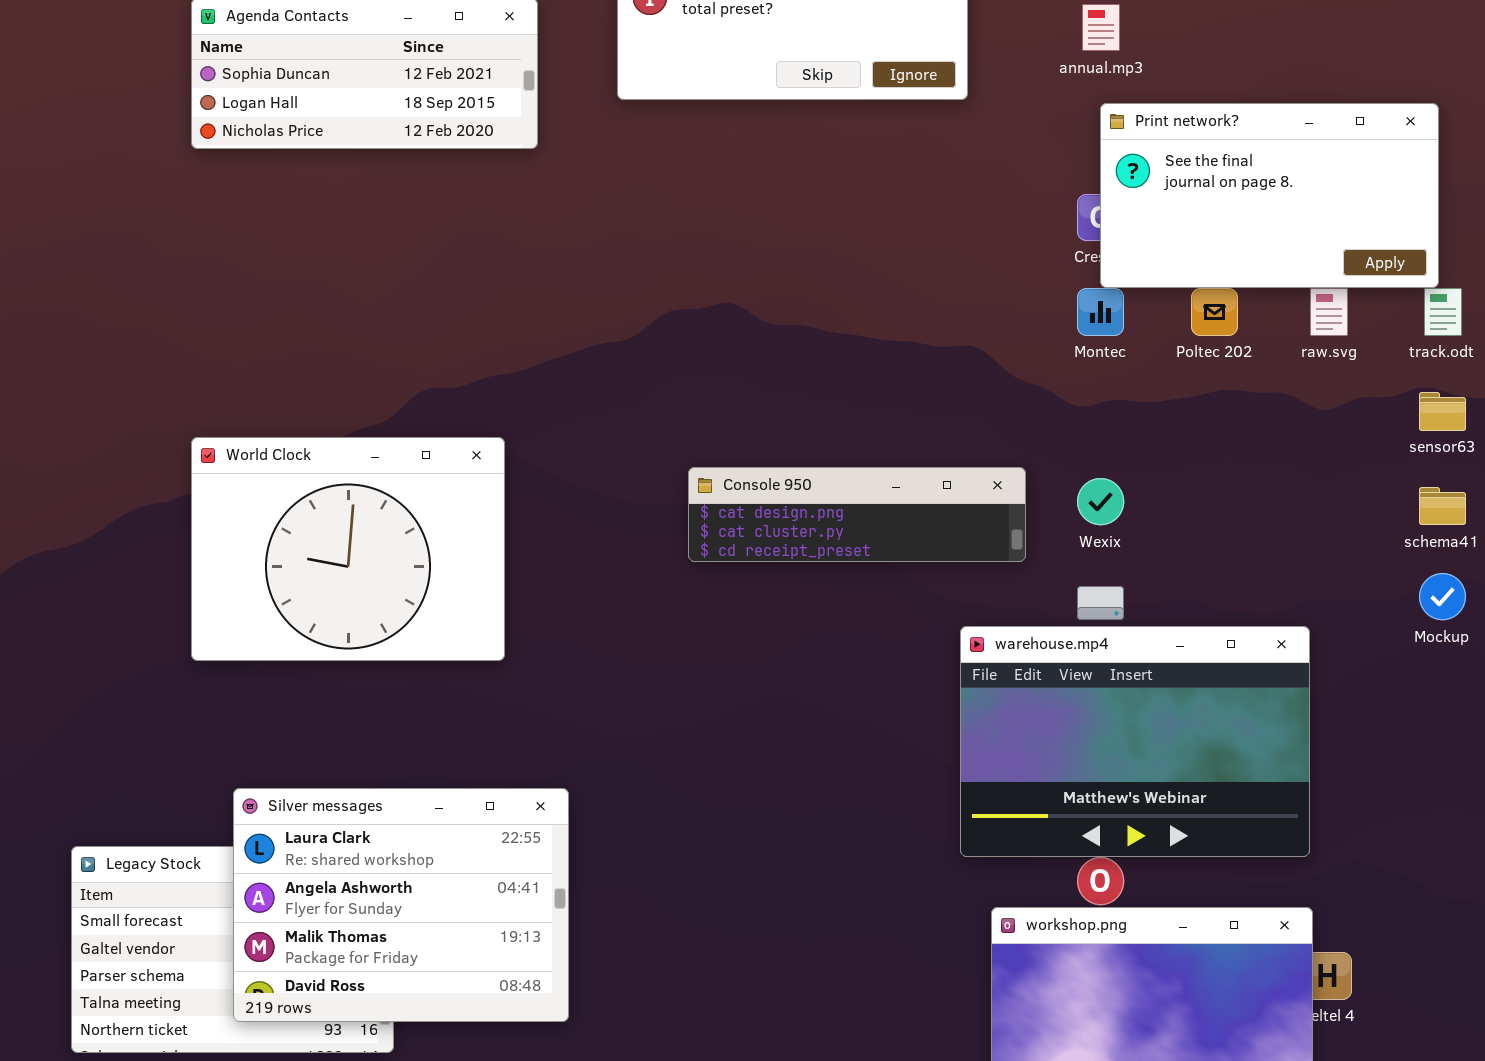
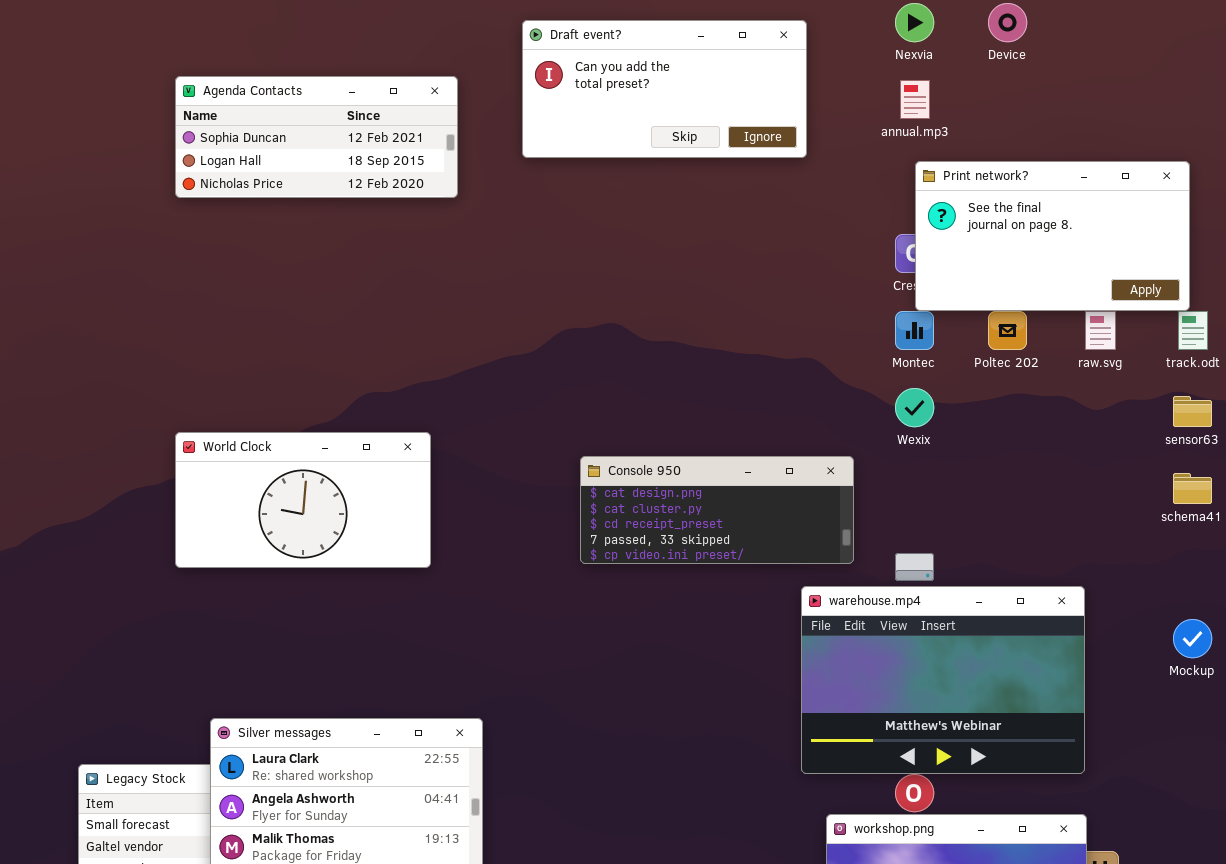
World Clock: [191,437,505,661] -> [175,432,431,568], resized
Console 950: [688,467,1026,562] -> [580,456,854,564], resized
Wexix: [1077,478,1124,525] -> [895,388,934,427], moved
Mockup: [1419,573,1466,620] -> [1173,619,1212,658], moved

